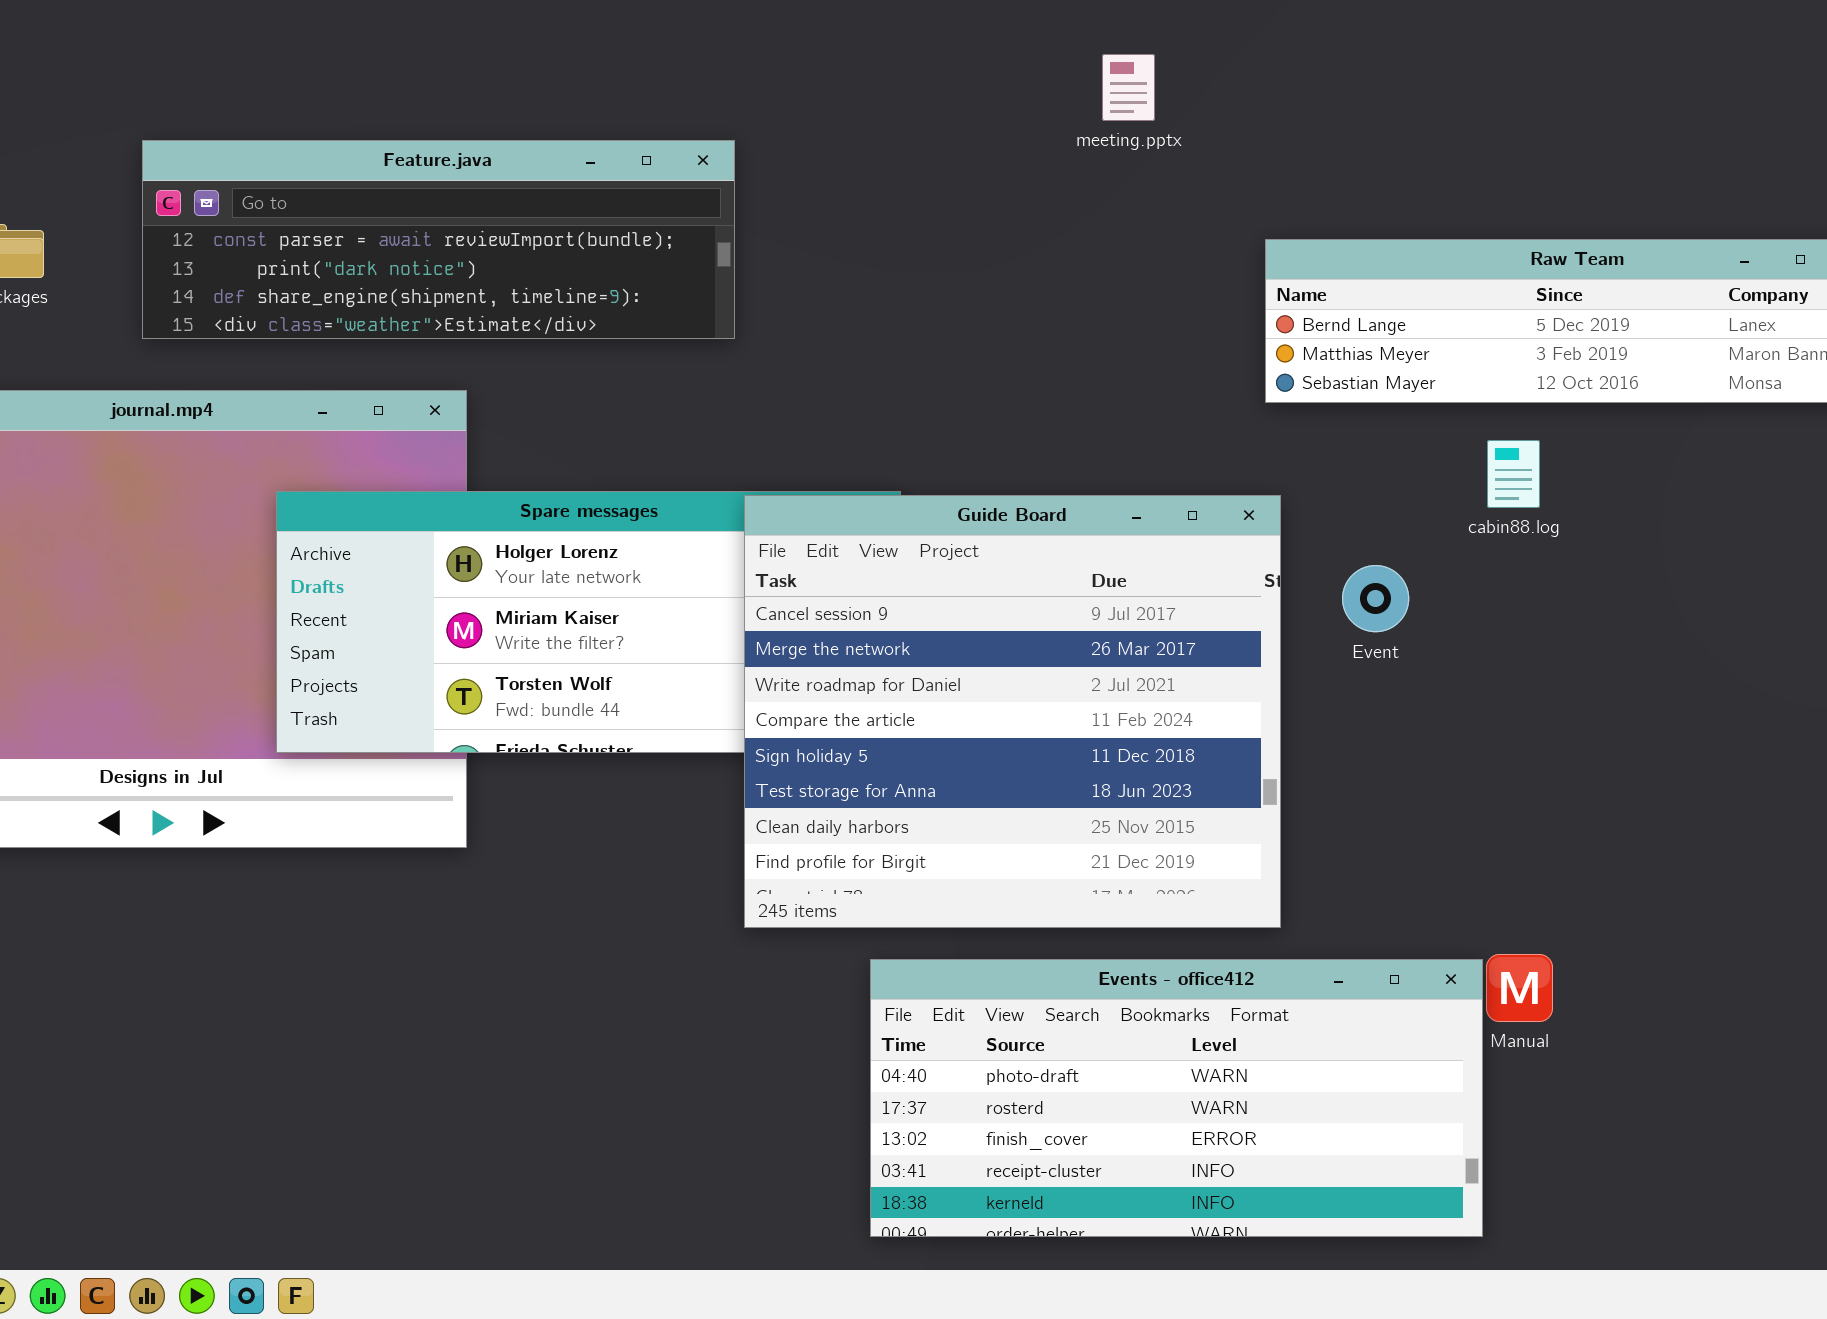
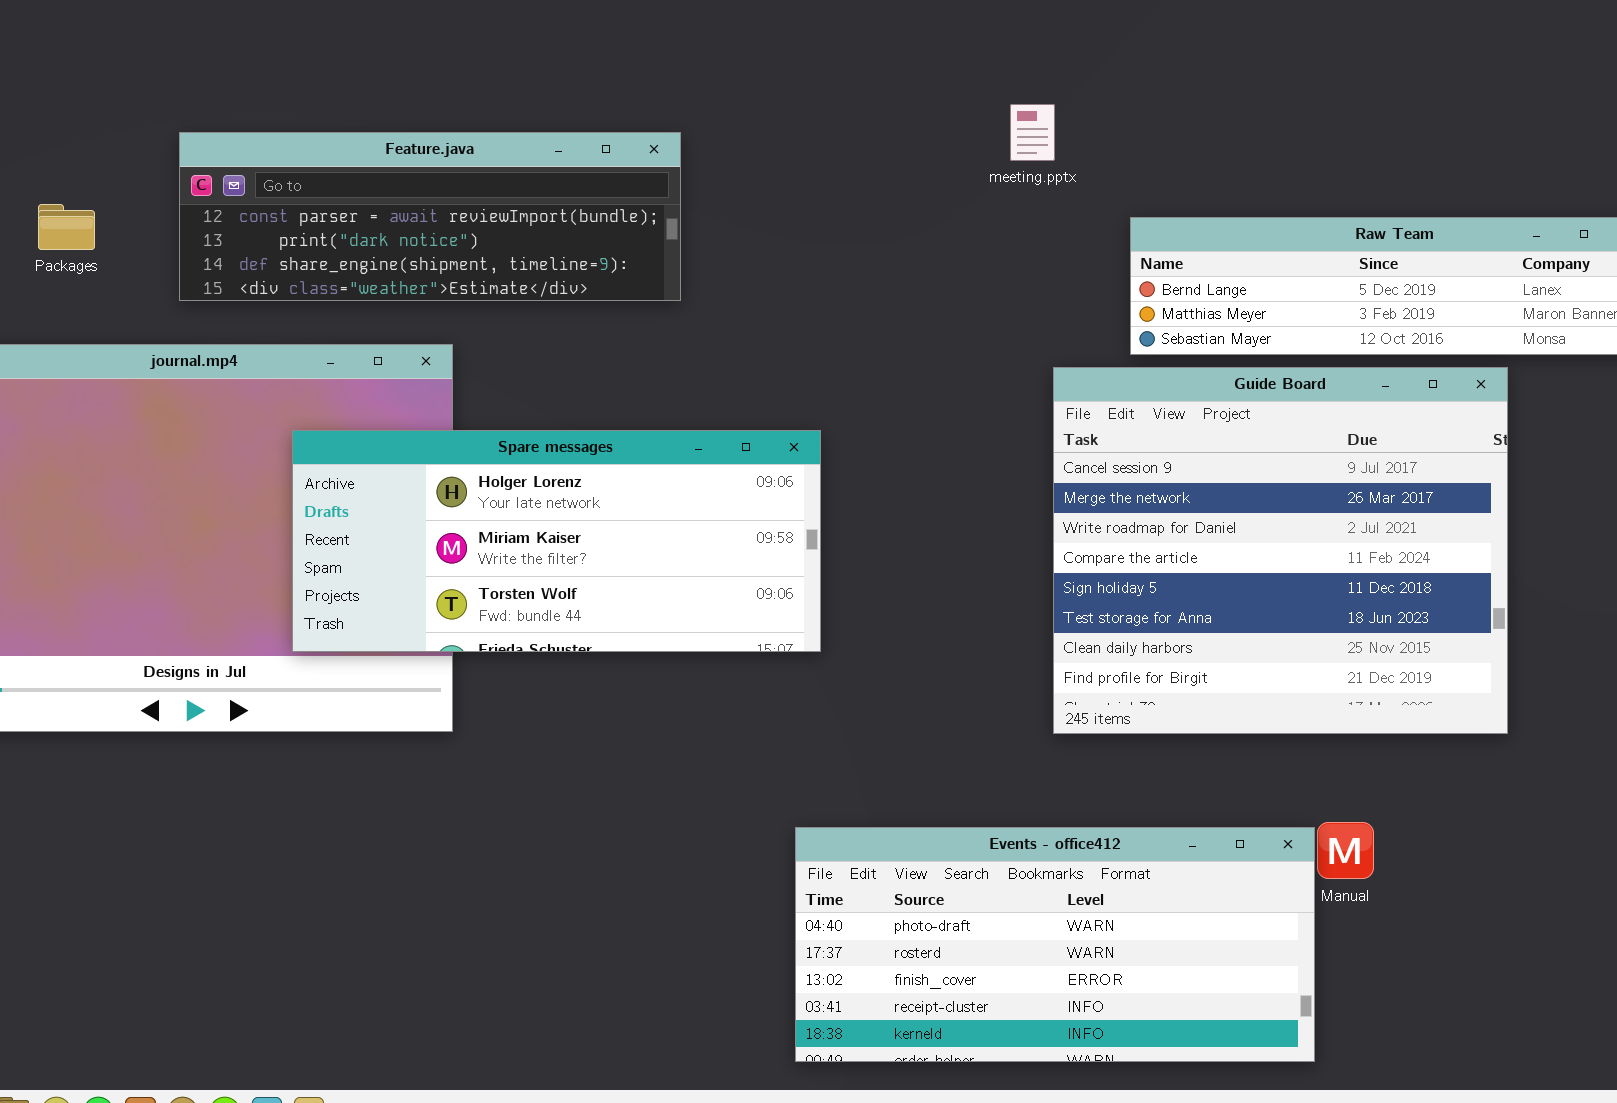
meeting.pptx: [1102,54,1155,121] -> [1010,104,1055,161], moved
Guide Board: [744,495,1281,928] -> [1053,367,1508,734], moved

